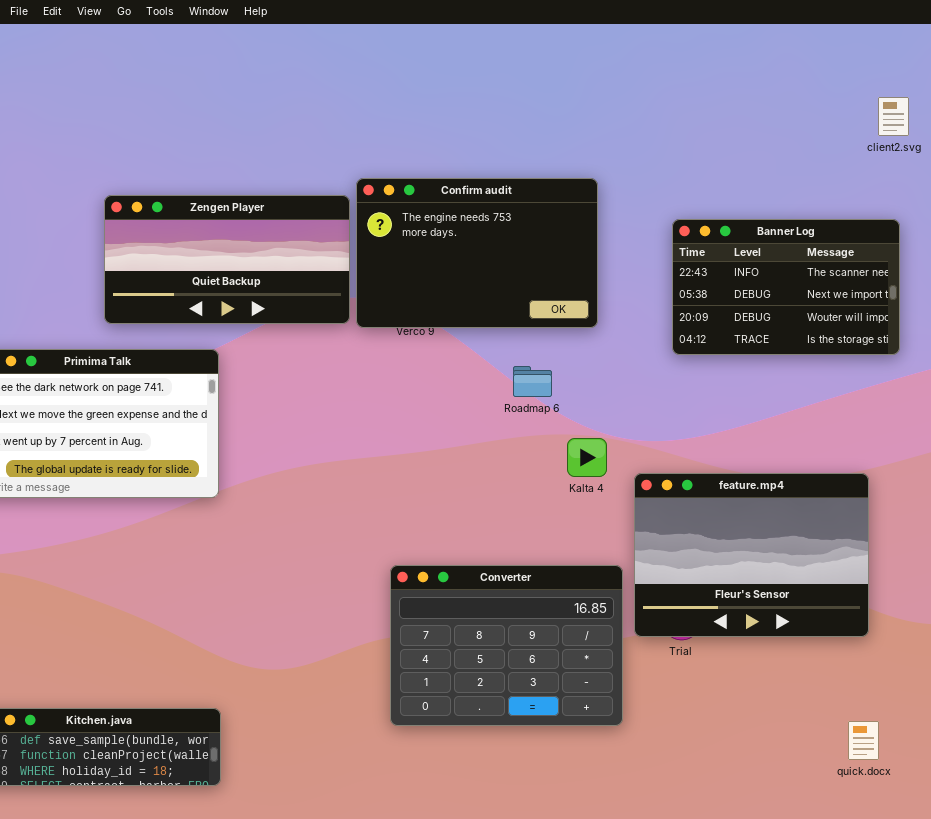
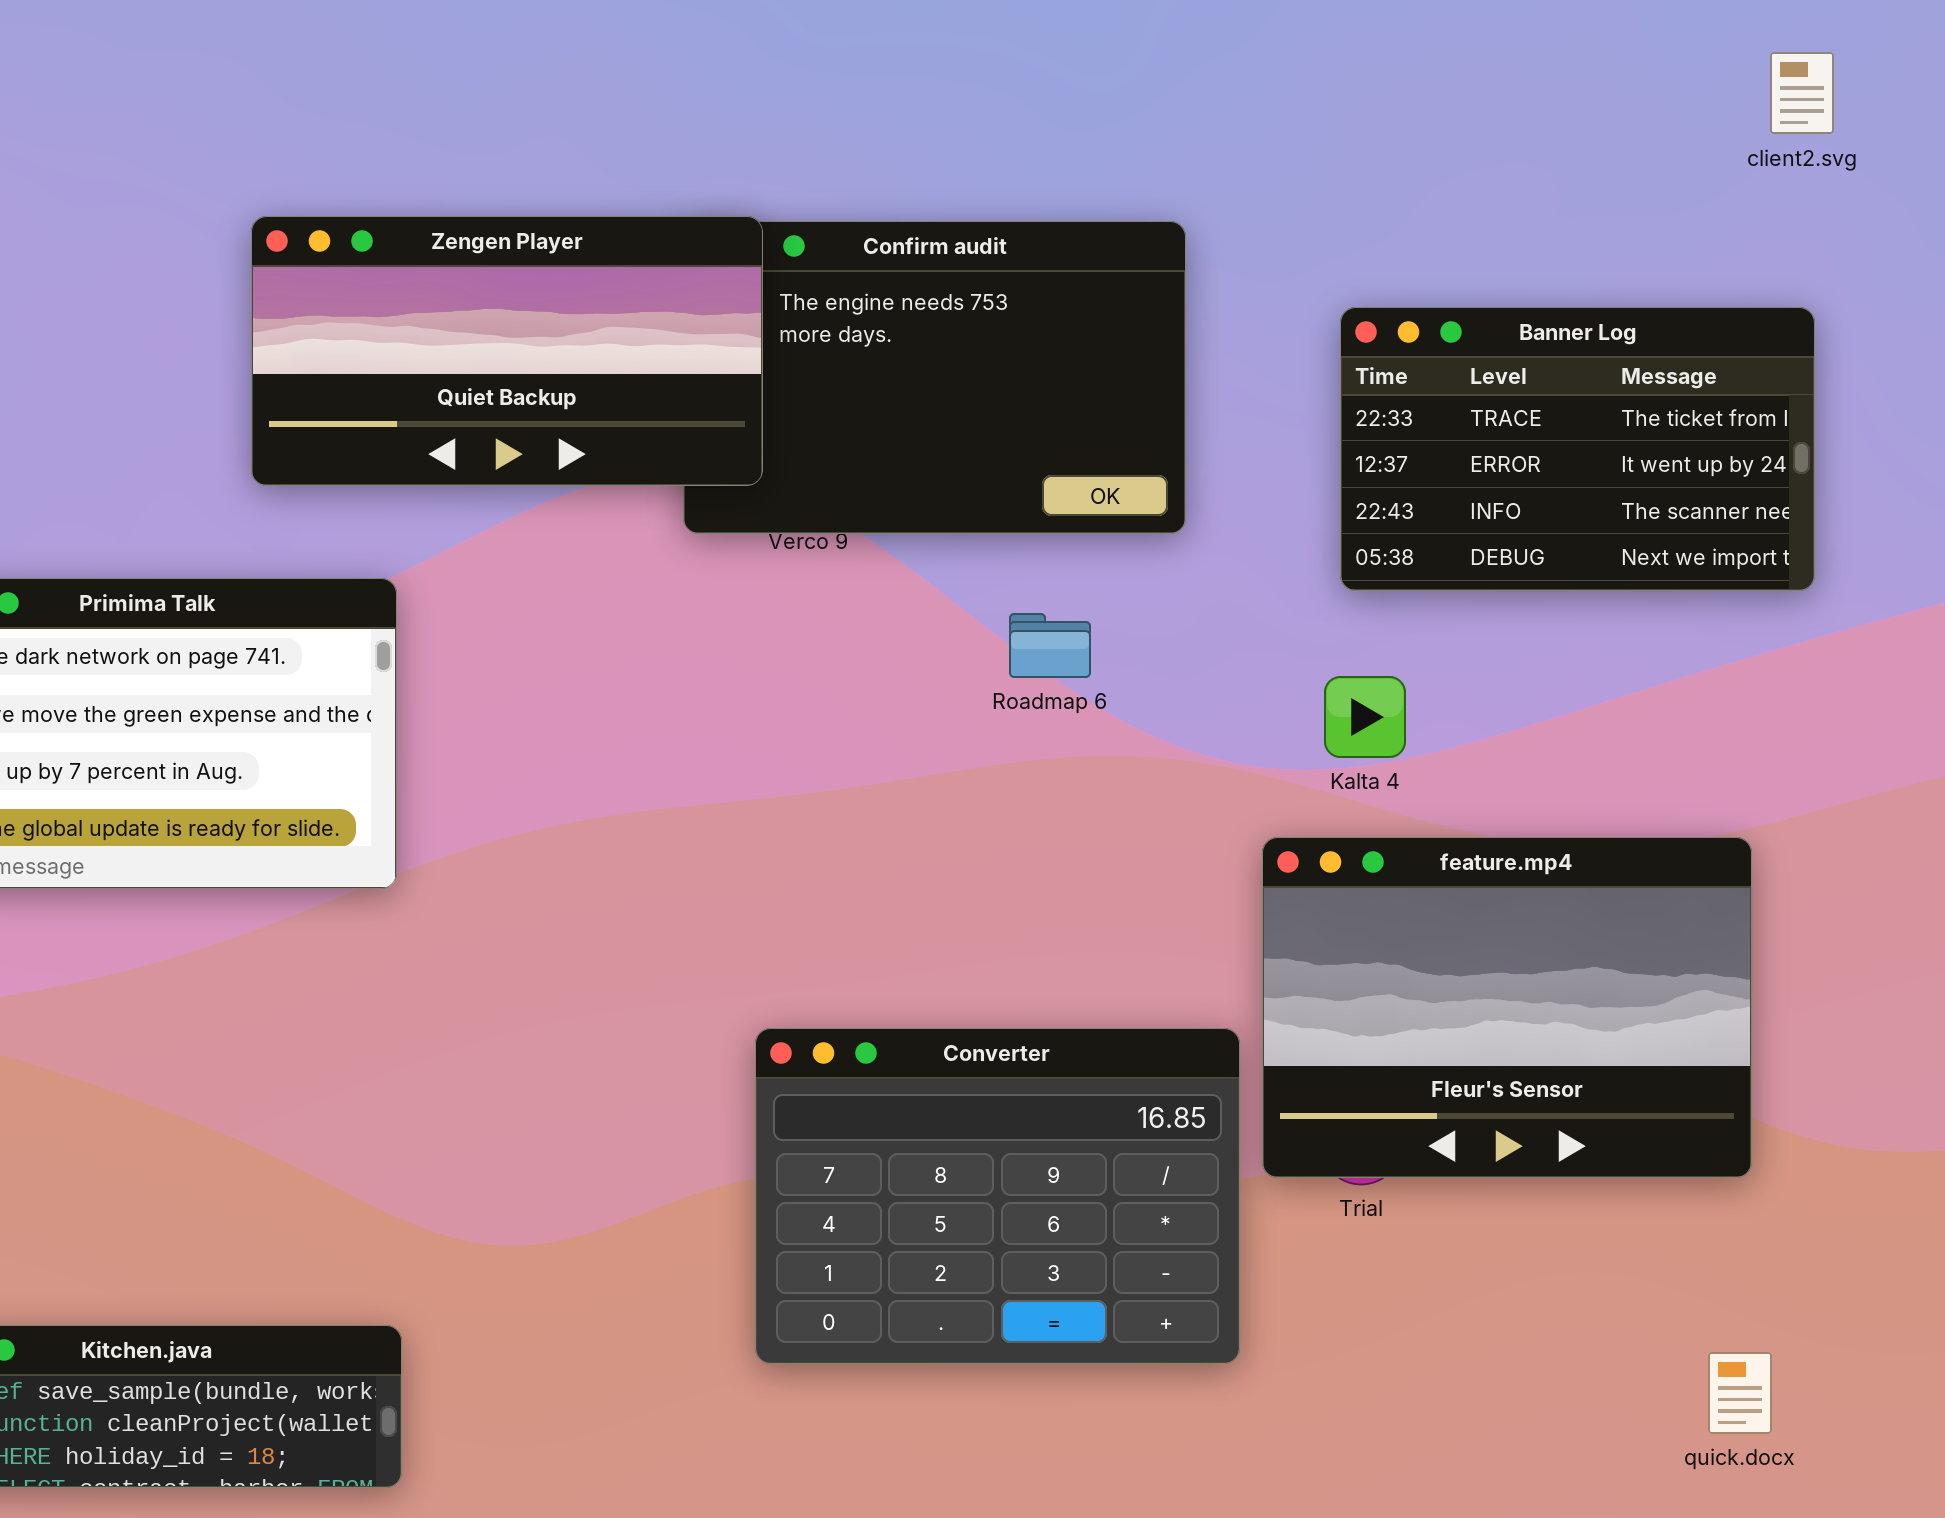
Zengen Player: [104,195,350,324] -> [251,216,763,486], moved
Banner Log: [672,219,900,355] -> [1340,307,1815,591], scrolled up 2 rows
Kalta 4: [567,438,607,477] -> [1324,676,1406,758], moved

